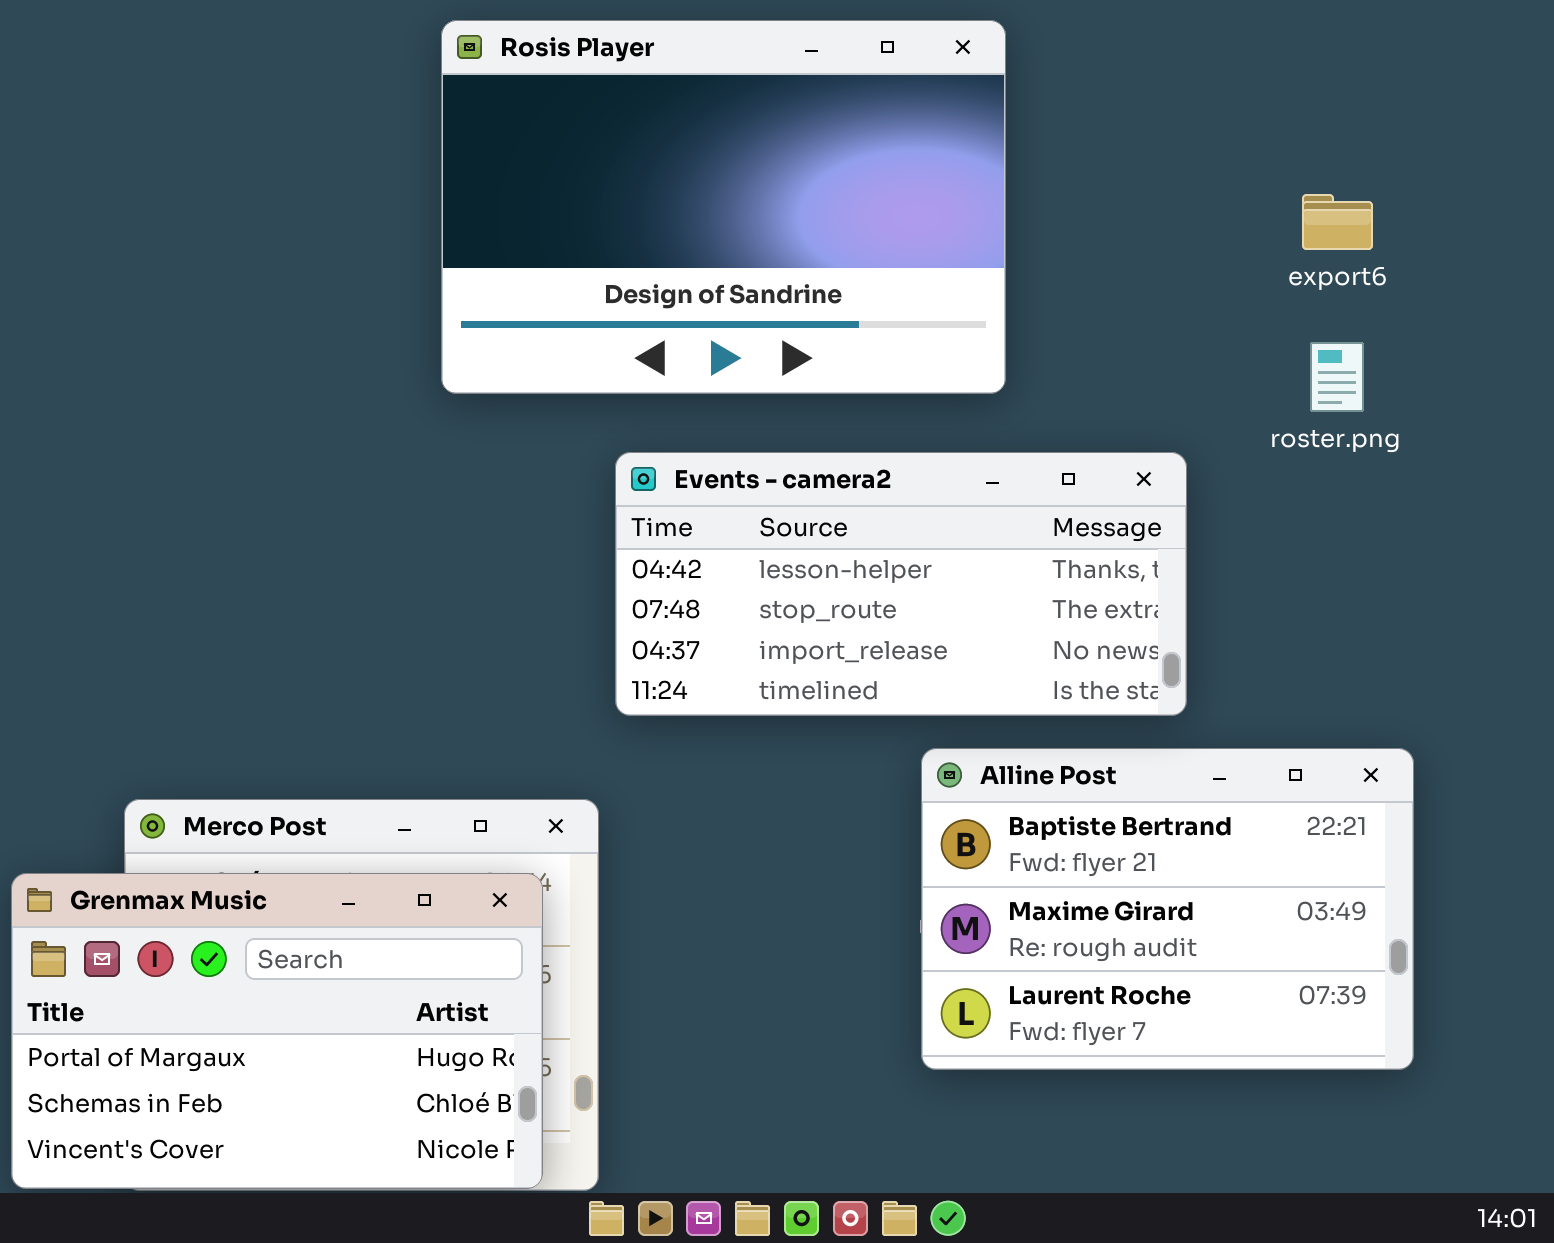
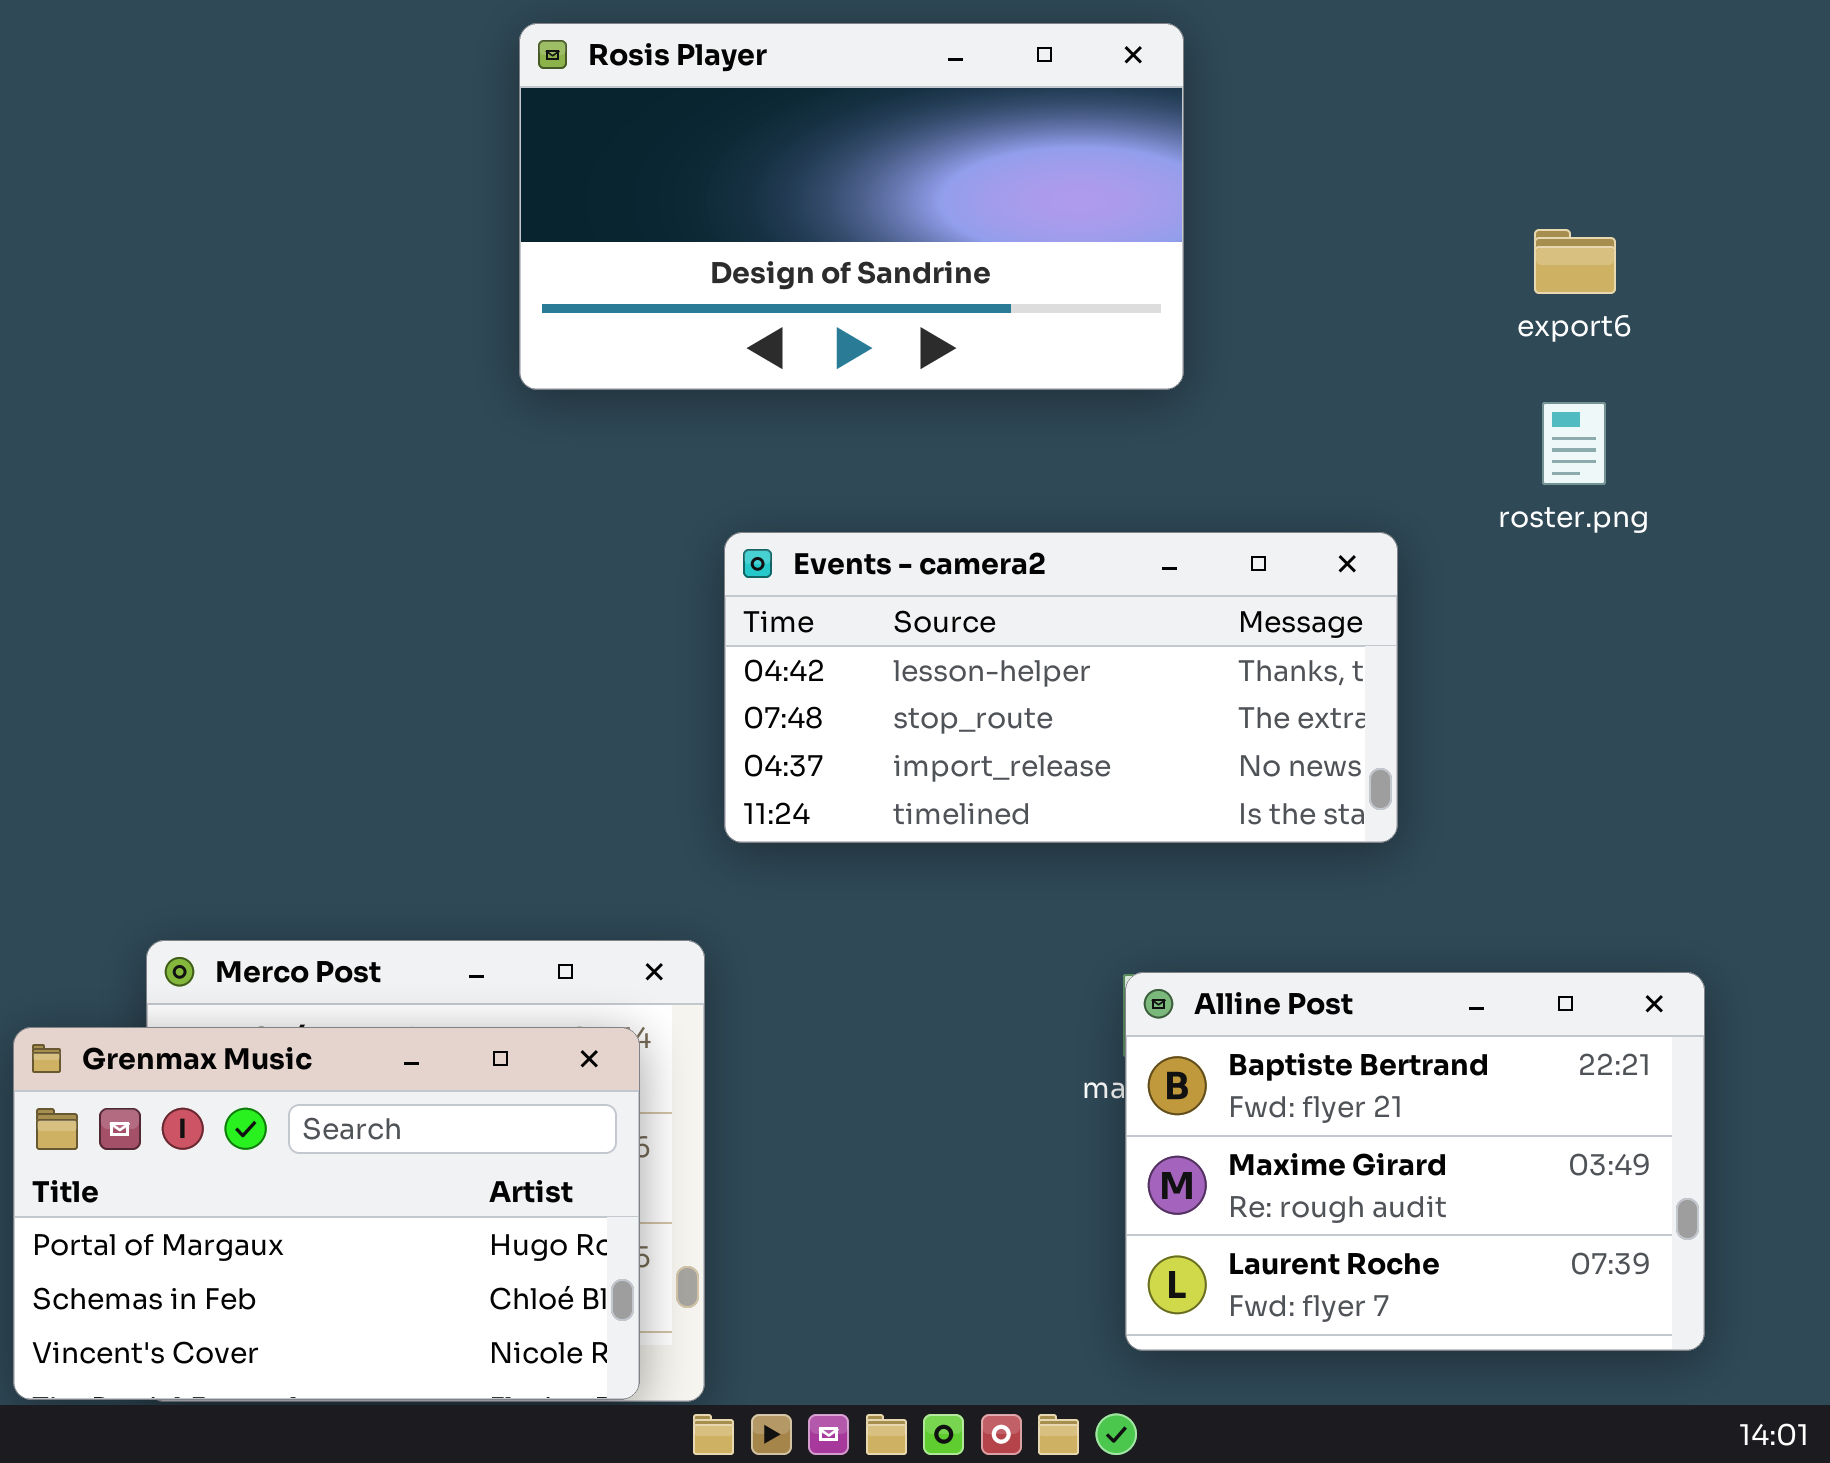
Rosis Player: [441,20,1006,394] -> [519,23,1184,390], resized
Alline Post: [921,748,1414,1070] -> [1125,972,1705,1351], moved

